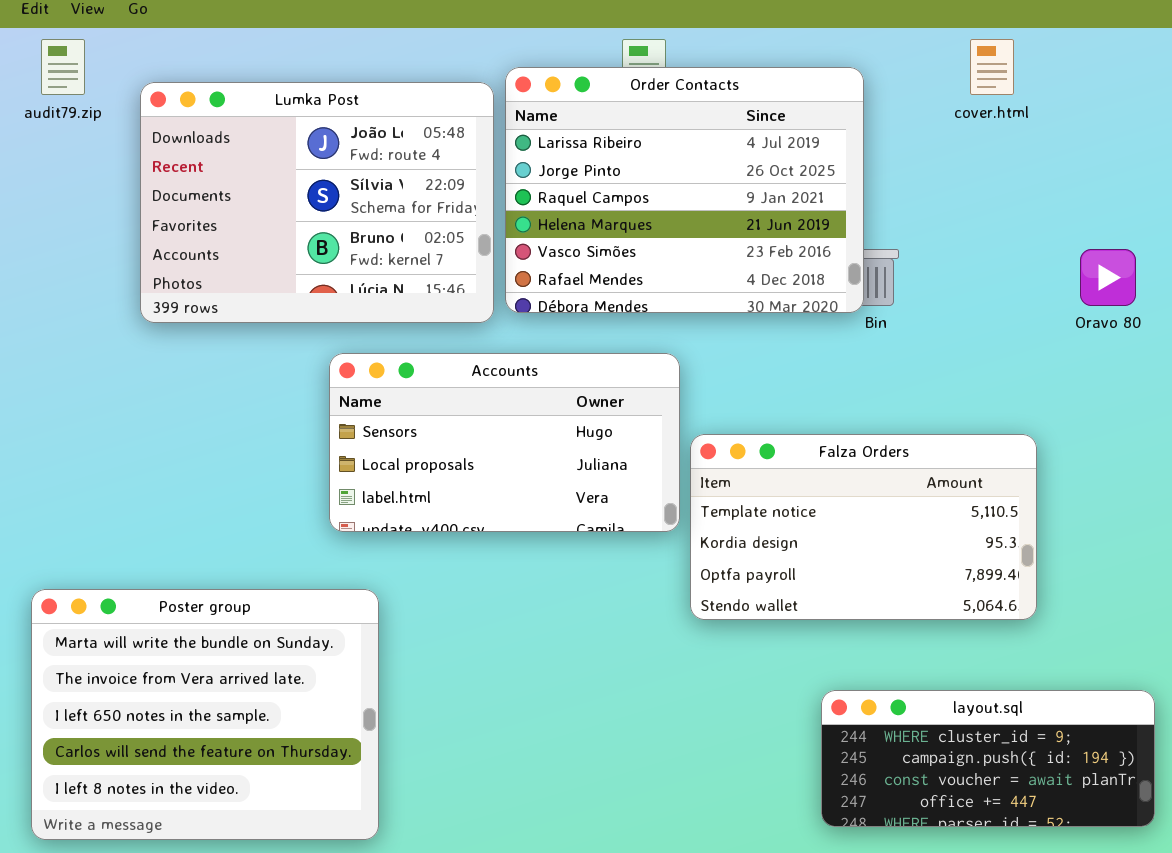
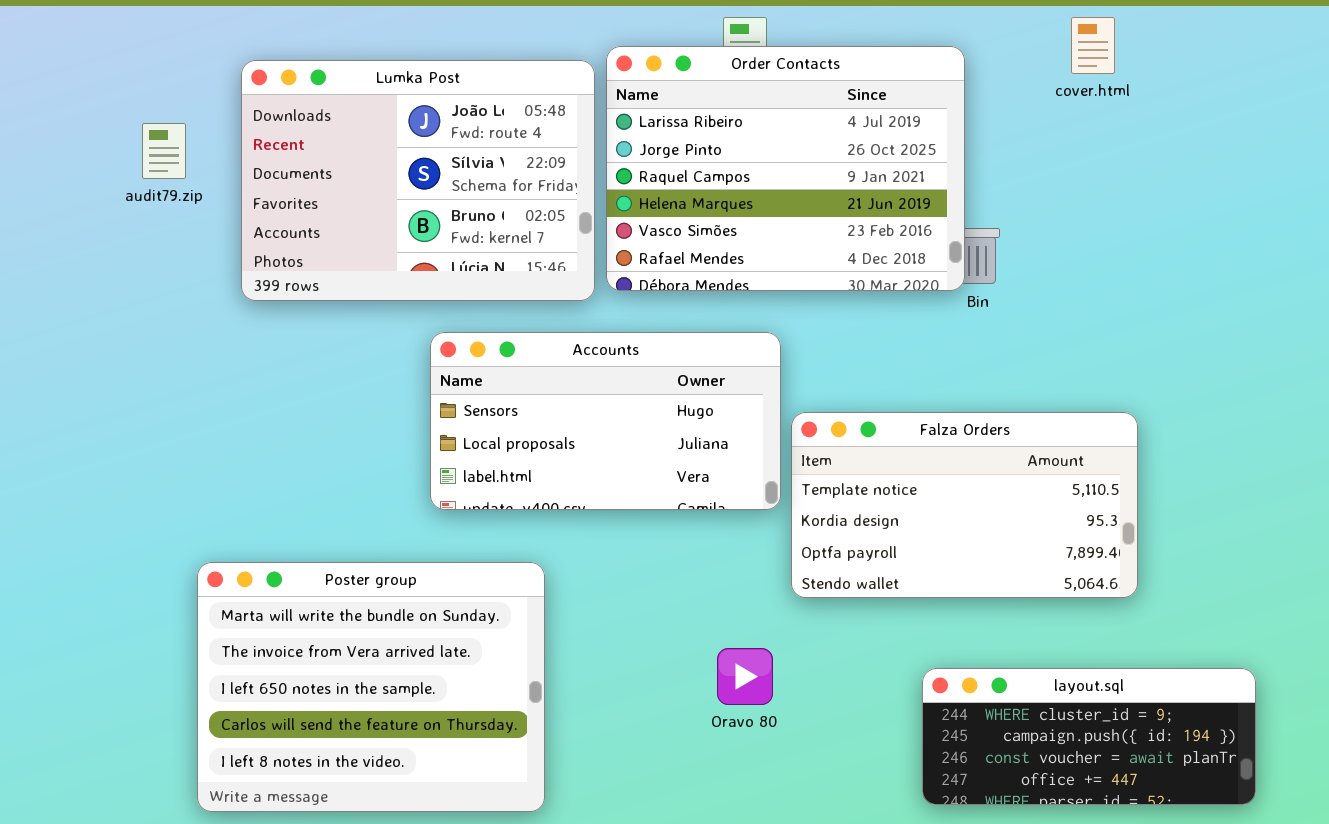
audit79.zip: [41,39,85,95] -> [142,123,186,179], moved
Oravo 80: [1080,249,1136,306] -> [717,648,773,705], moved
Poster group: [31,589,379,840] -> [197,562,545,812], moved

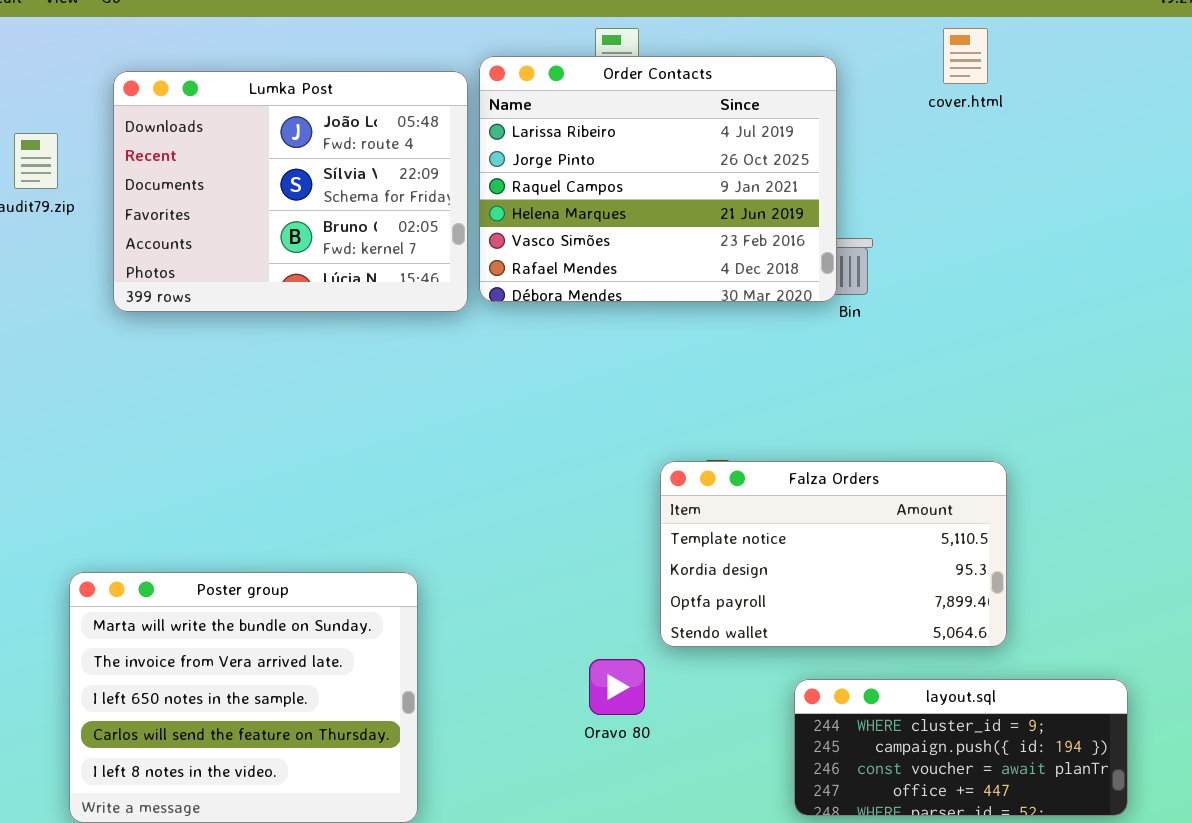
Accounts: [430,332,781,510] -> none, closed
Falza Orders: [791,412,1138,598] -> [660,461,1007,647], moved

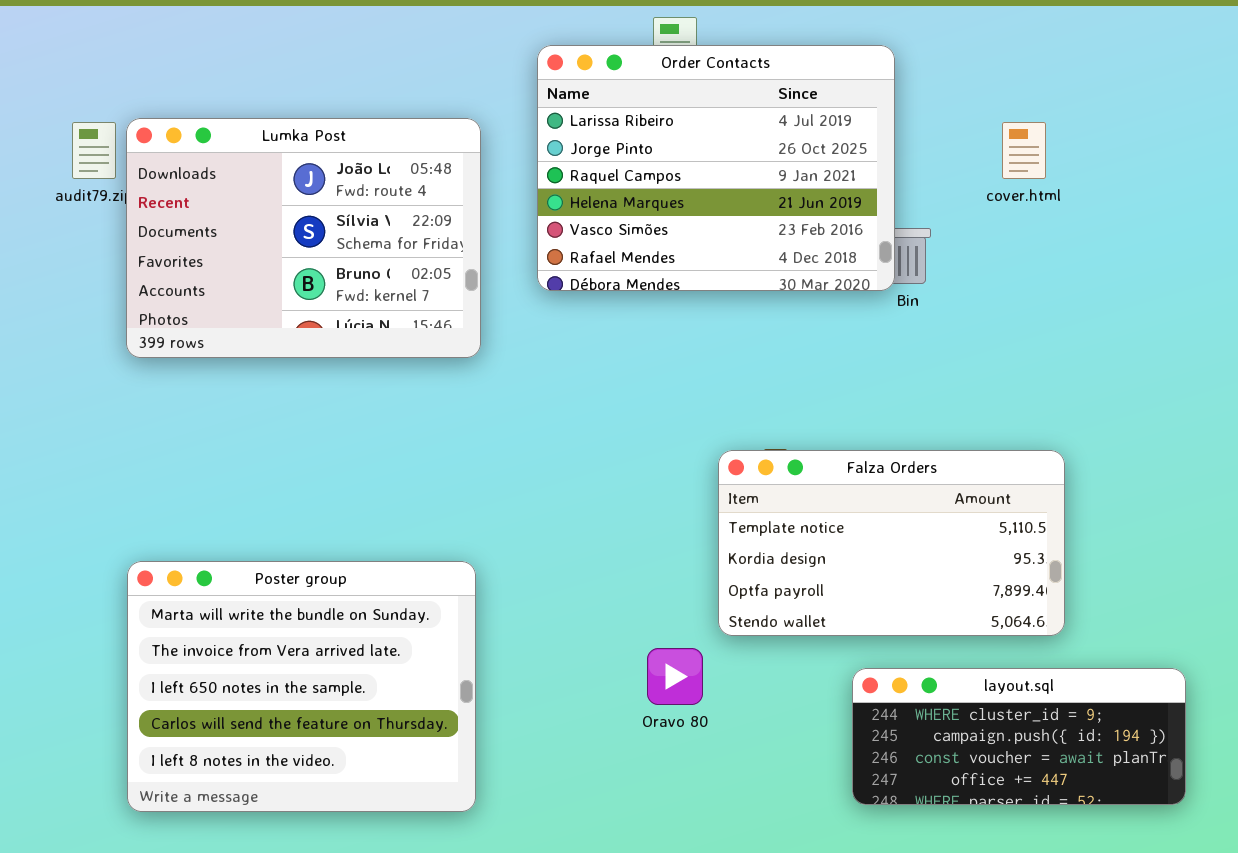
cover.html: [943,28,988,84] -> [1002,122,1046,179], moved
Lumka Post: [113,71,468,312] -> [126,118,481,358], moved

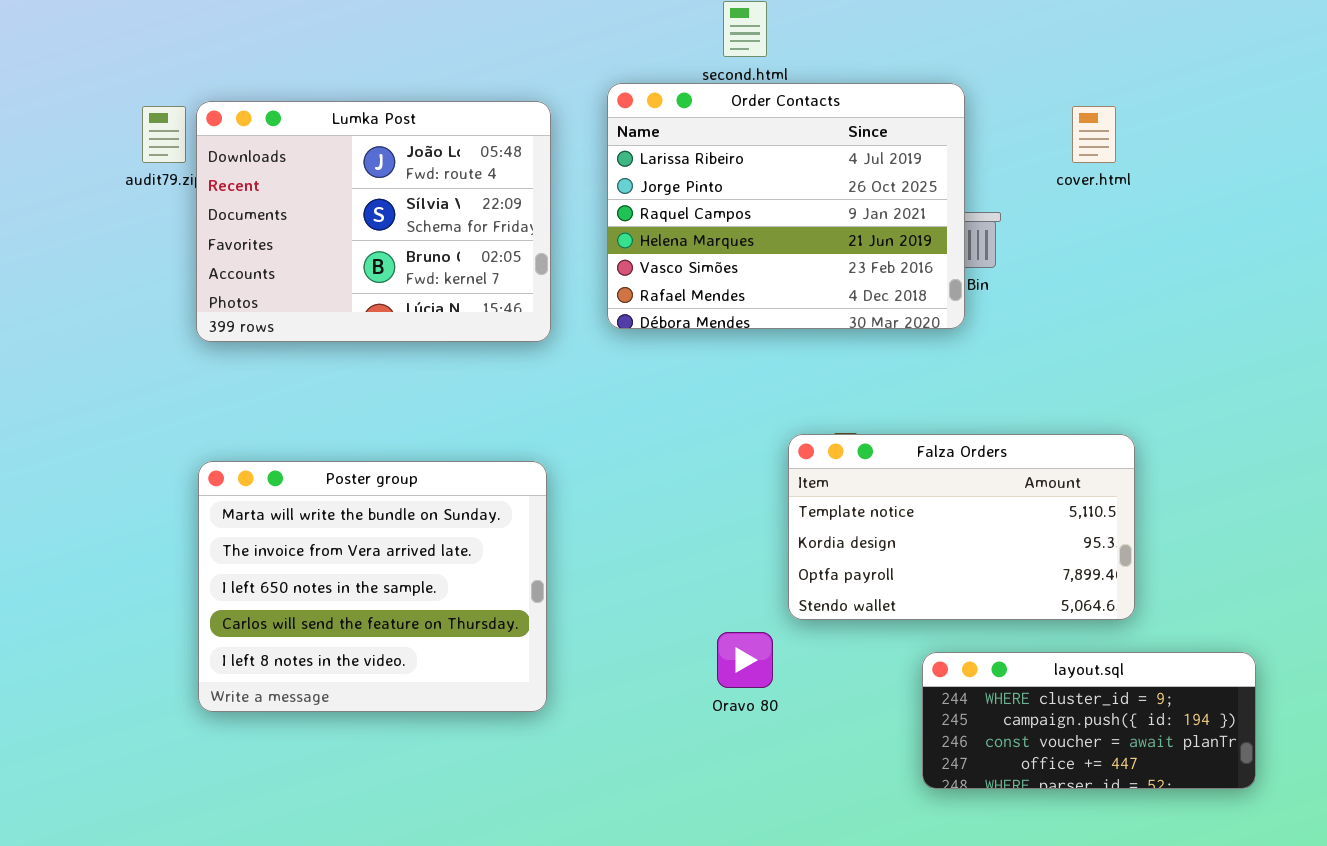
Order Contacts: [537,45,895,291] -> [607,83,965,329], moved
Poster group: [127,561,476,812] -> [198,461,547,712], moved

